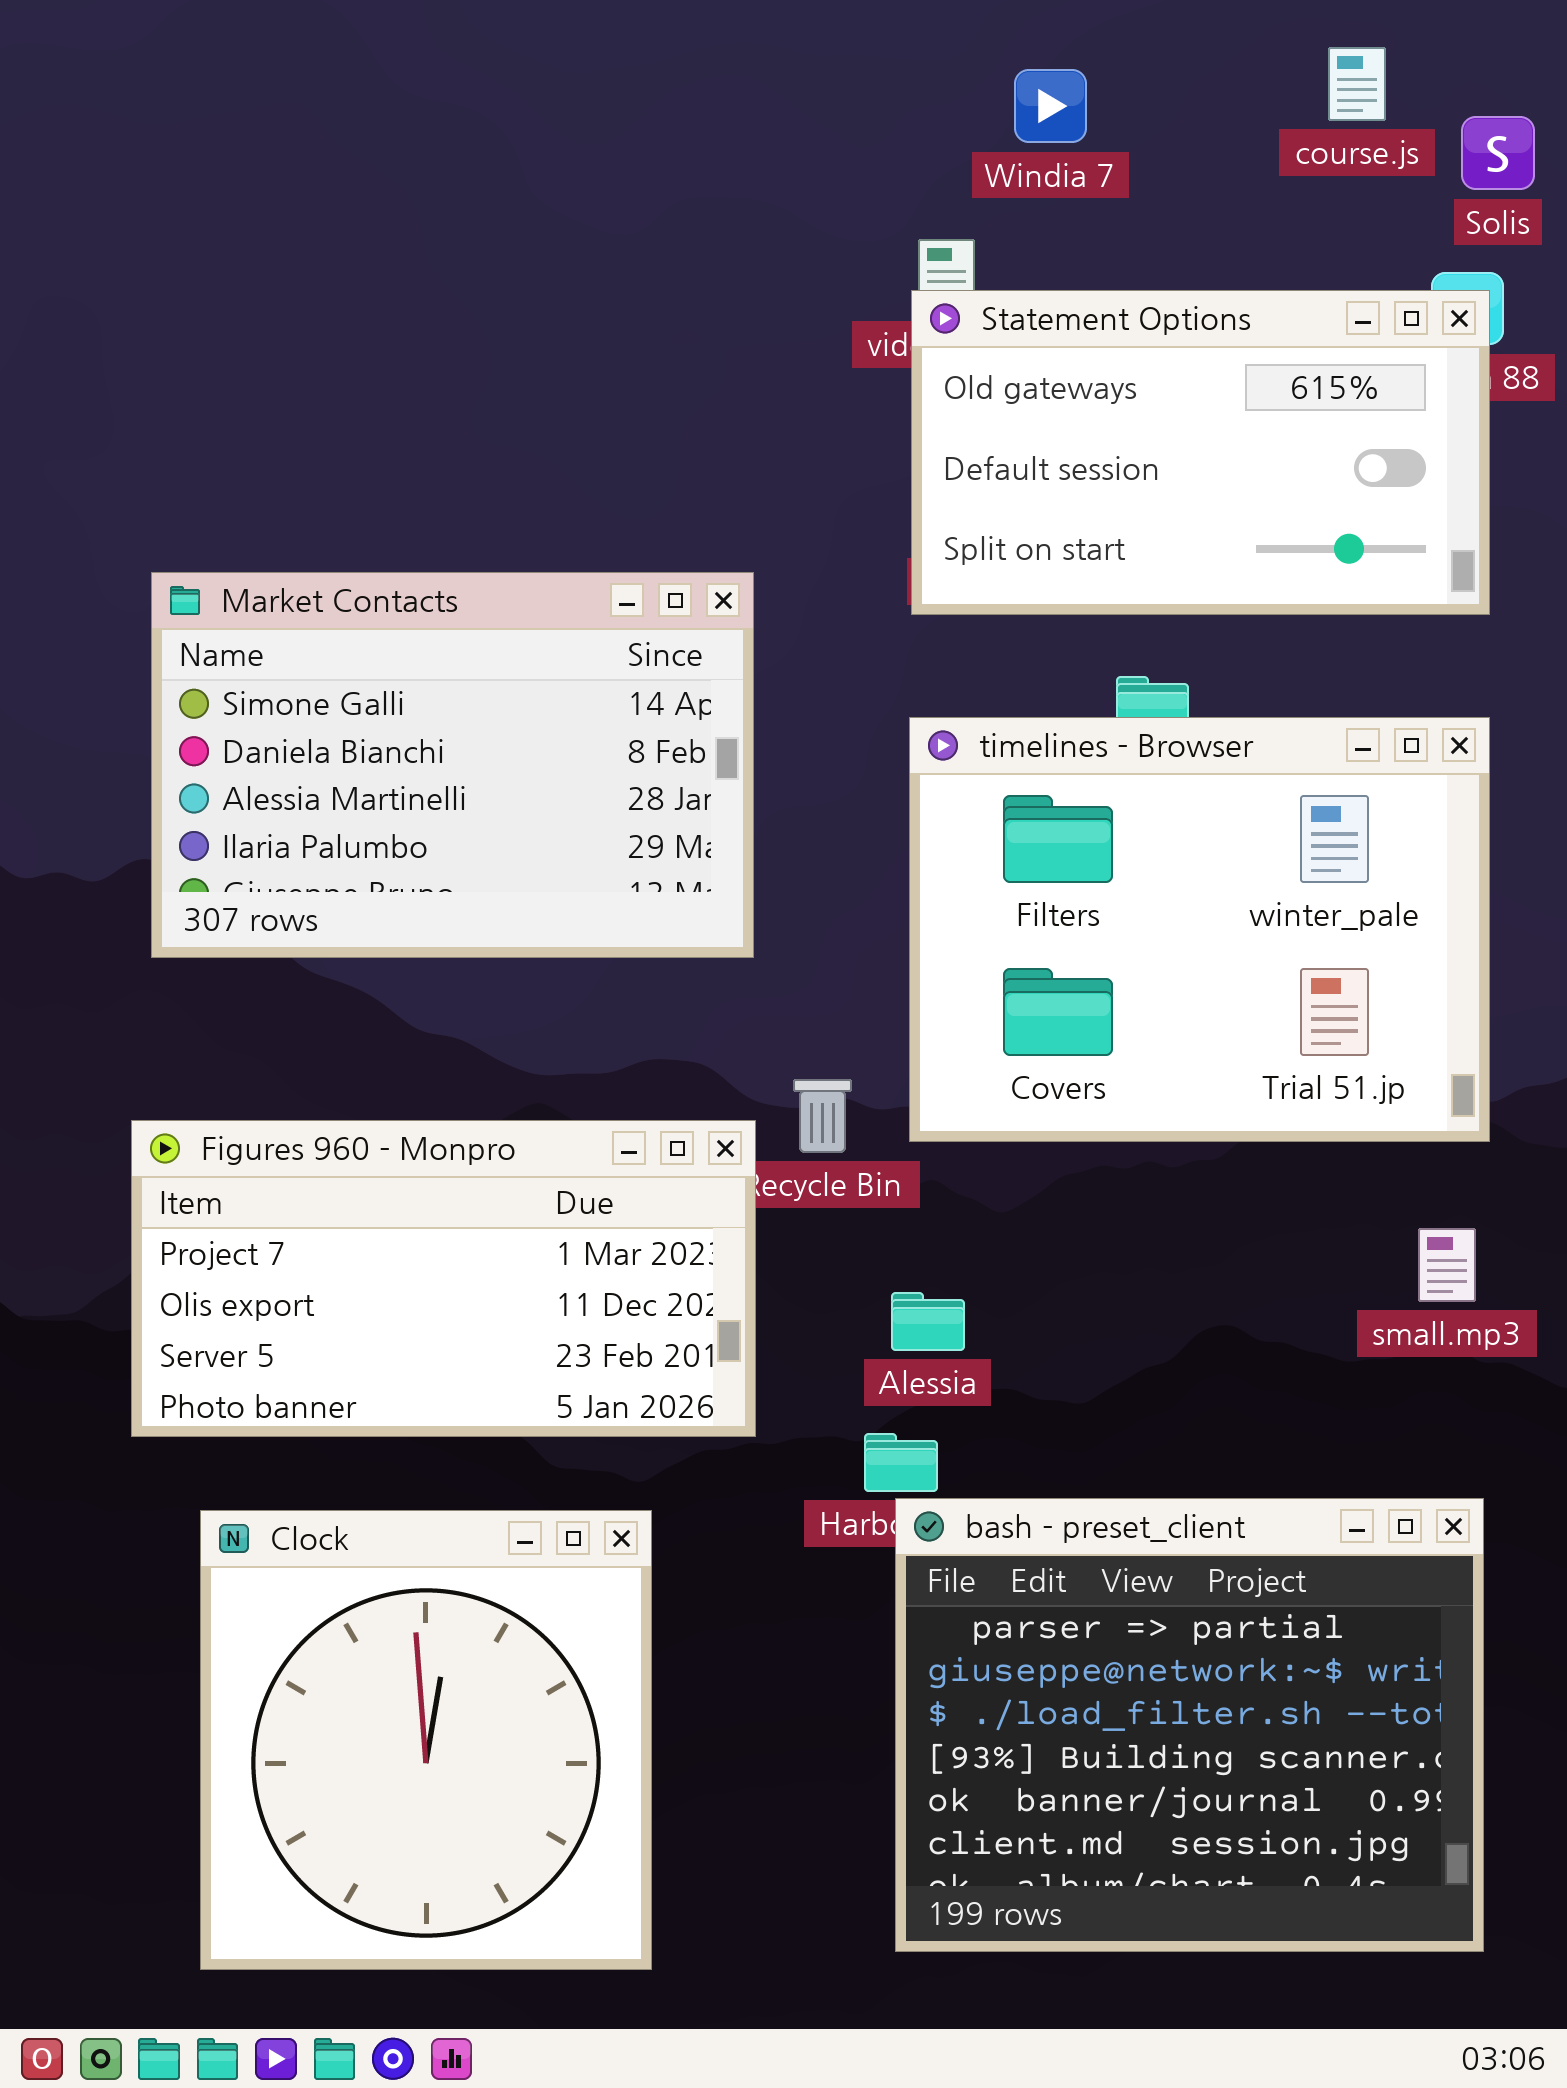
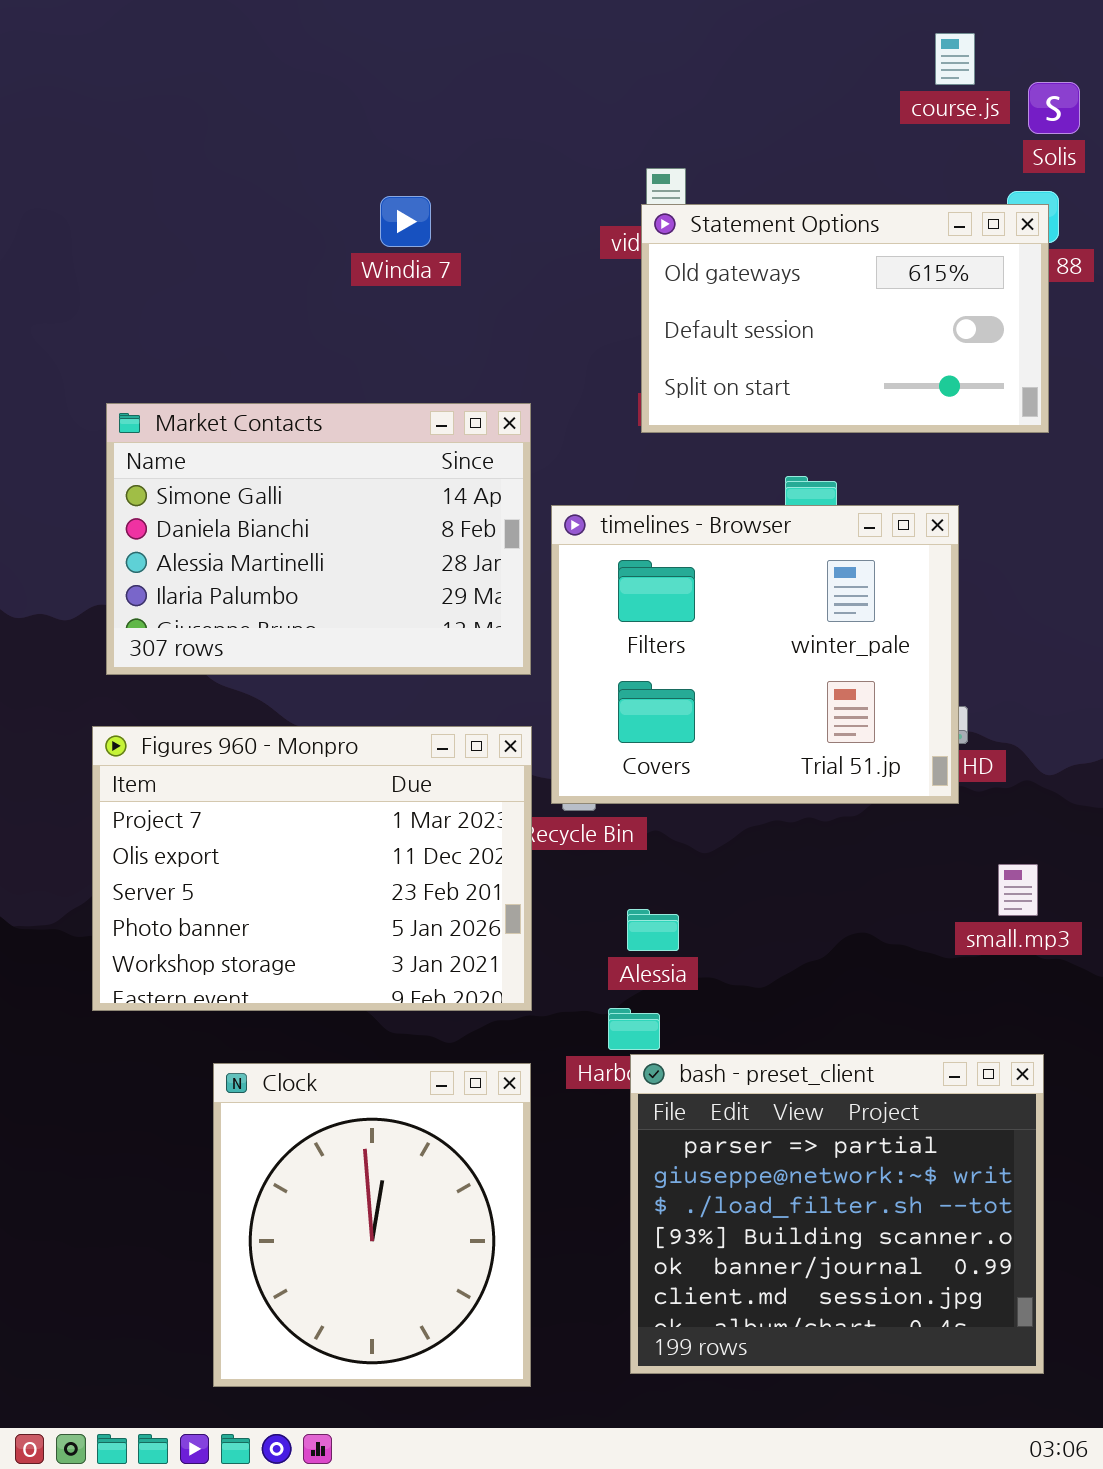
Windia 7: [1014,69,1087,143] -> [380,196,431,247], moved
timelines - Browser: [909,717,1490,1142] -> [551,505,959,804], moved
Figures 960 - Monpro: [131,1120,756,1437] -> [92,726,532,1011], resized
Clock: [200,1510,652,1970] -> [213,1063,531,1387], moved

